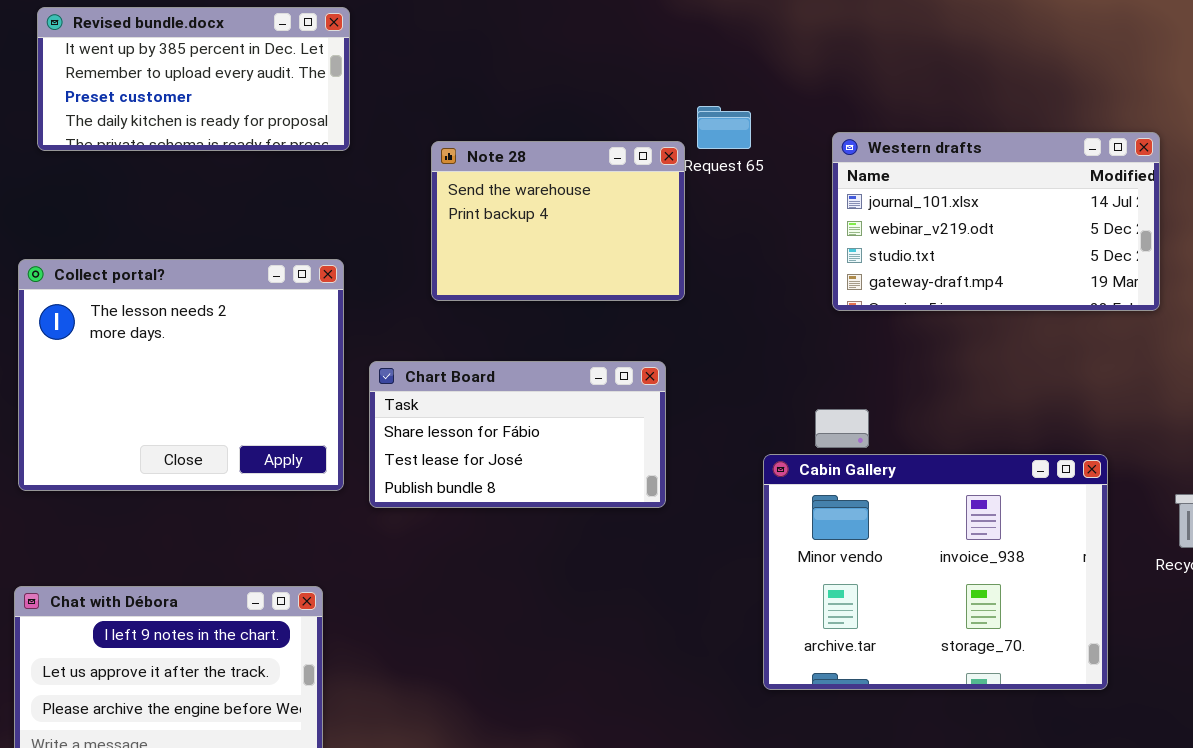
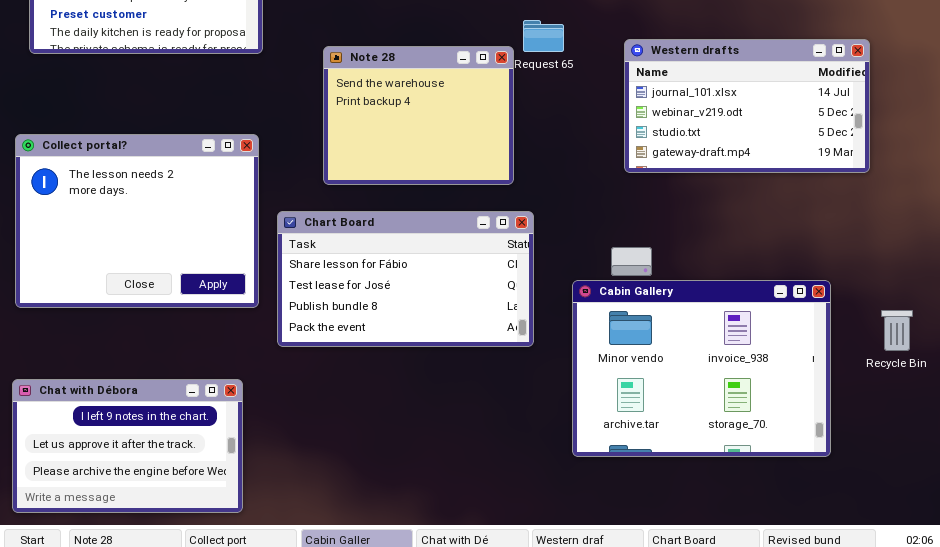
Note 28: [431,141,685,301] -> [323,46,514,185], resized
Chart Board: [369,361,666,508] -> [277,211,534,347], resized

